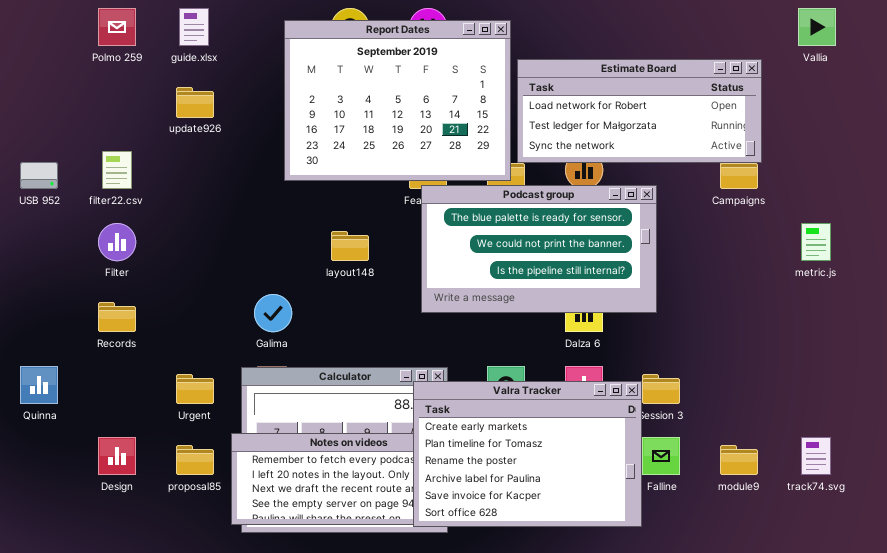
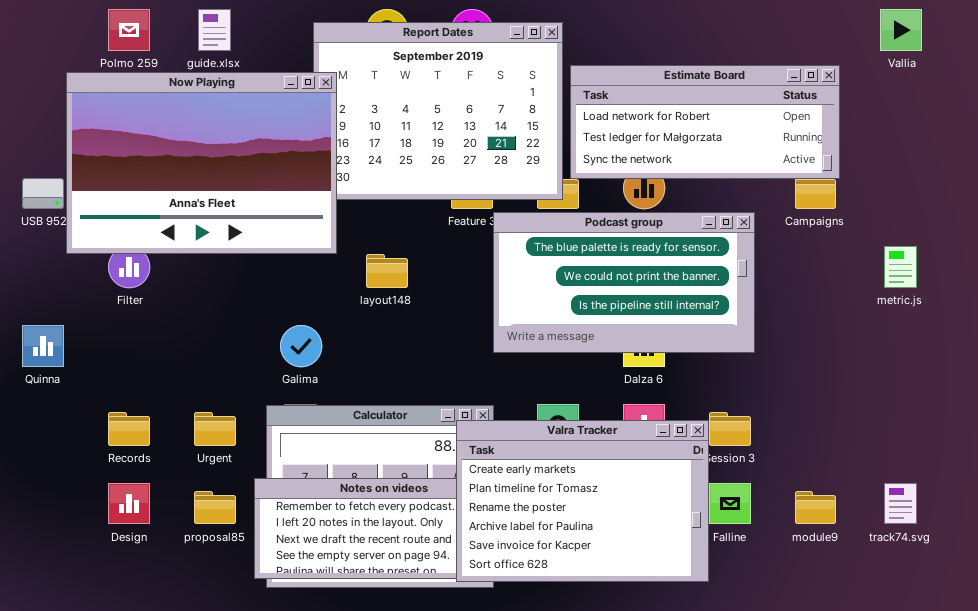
Now Playing: none -> [66,72,337,254], opened
Podcast group: [421,185,657,313] -> [493,212,755,353], moved
Records: [98,302,136,332] -> [108,412,150,446], moved
Quinna: [20,366,58,404] -> [22,325,64,367], moved

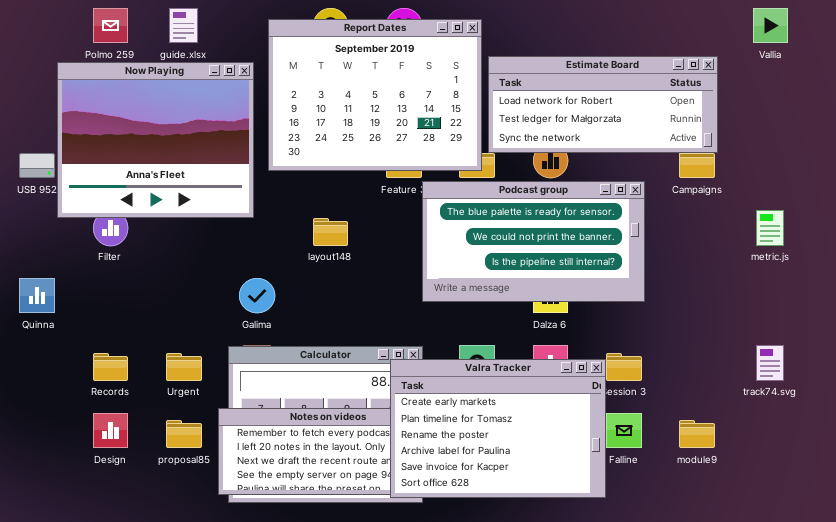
Now Playing: [66,72,337,254] -> [57,62,254,218], resized
track74.svg: [884,483,917,524] -> [756,345,784,381], moved

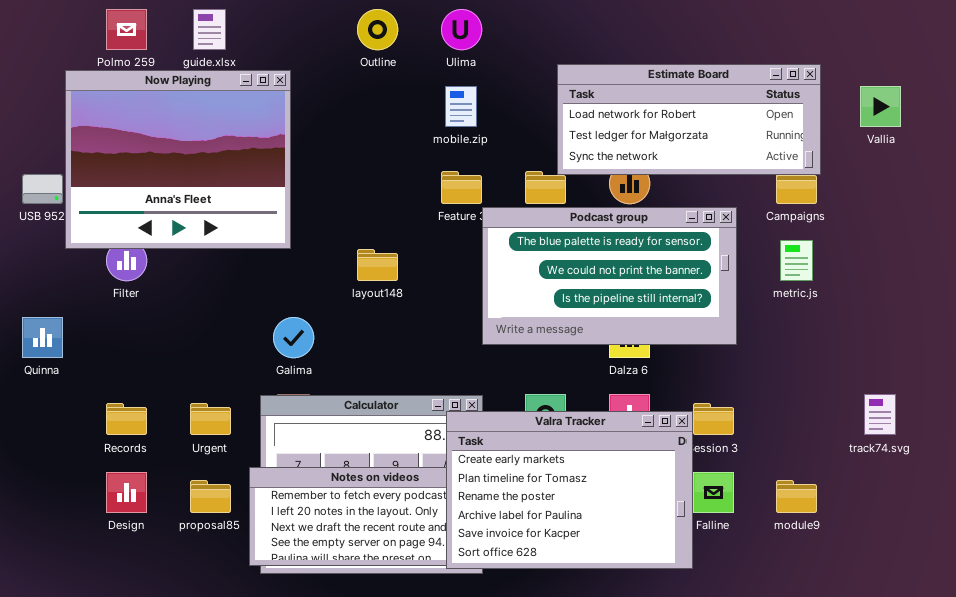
Vallia: [753,8,788,43] -> [860,86,901,127], moved
Report Dates: [268,19,482,171] -> none, closed
metric.js: [756,210,784,246] -> [780,240,813,281], moved

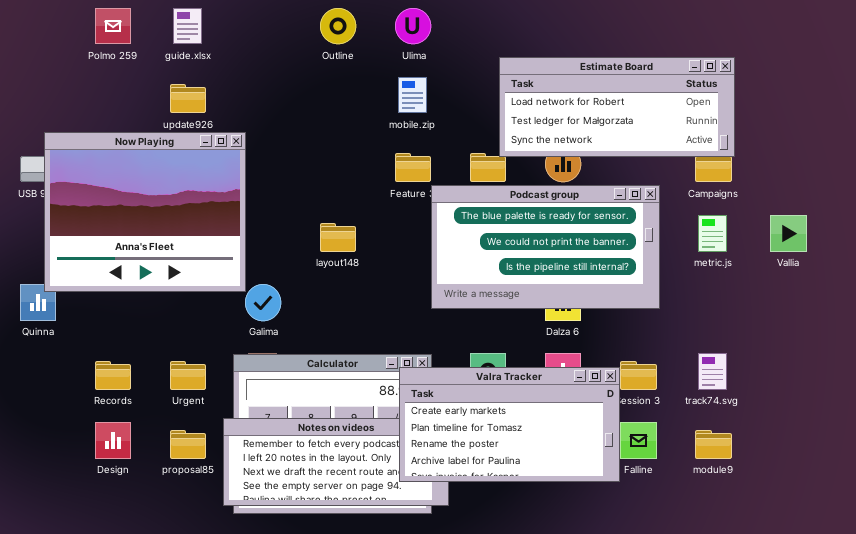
Now Playing: [65,70,291,249] -> [44,132,246,292], moved
Vallia: [860,86,901,127] -> [770,215,807,252], moved
track74.svg: [864,394,896,435] -> [698,353,727,390], moved
Valra Tracker: [446,411,693,569] -> [399,367,620,482], resized

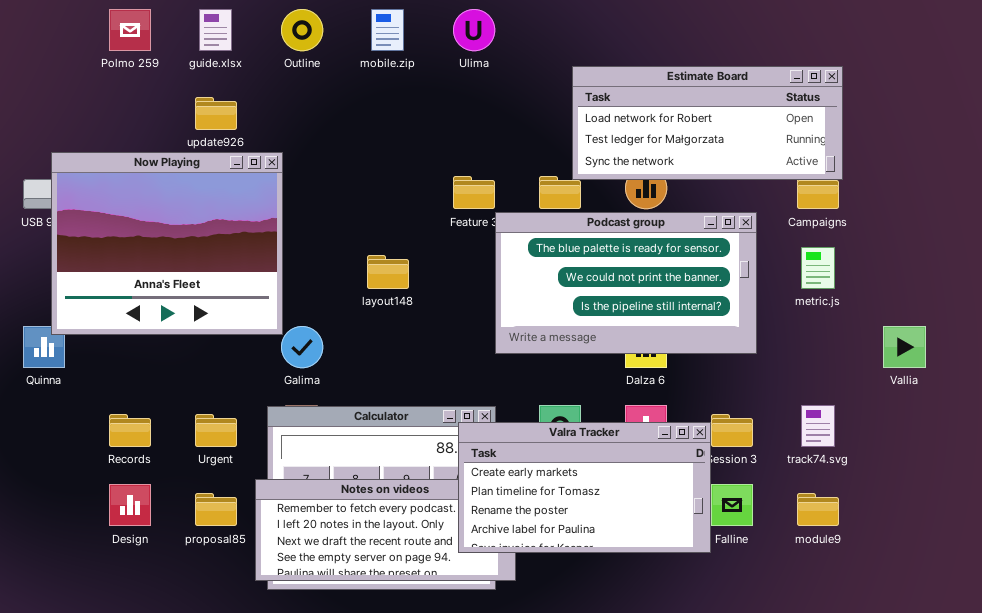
Outline: [320,8,356,44] -> [281,9,323,51], moved
mobile.zip: [398,77,427,113] -> [371,9,404,51], moved
Vallia: [770,215,807,252] -> [883,326,926,368], moved

